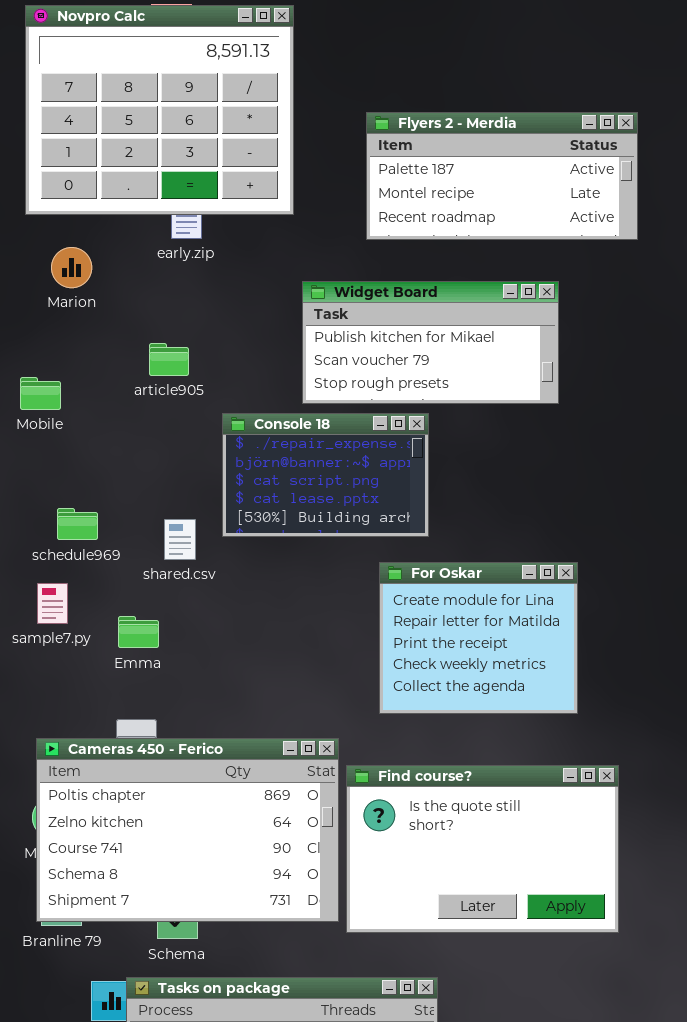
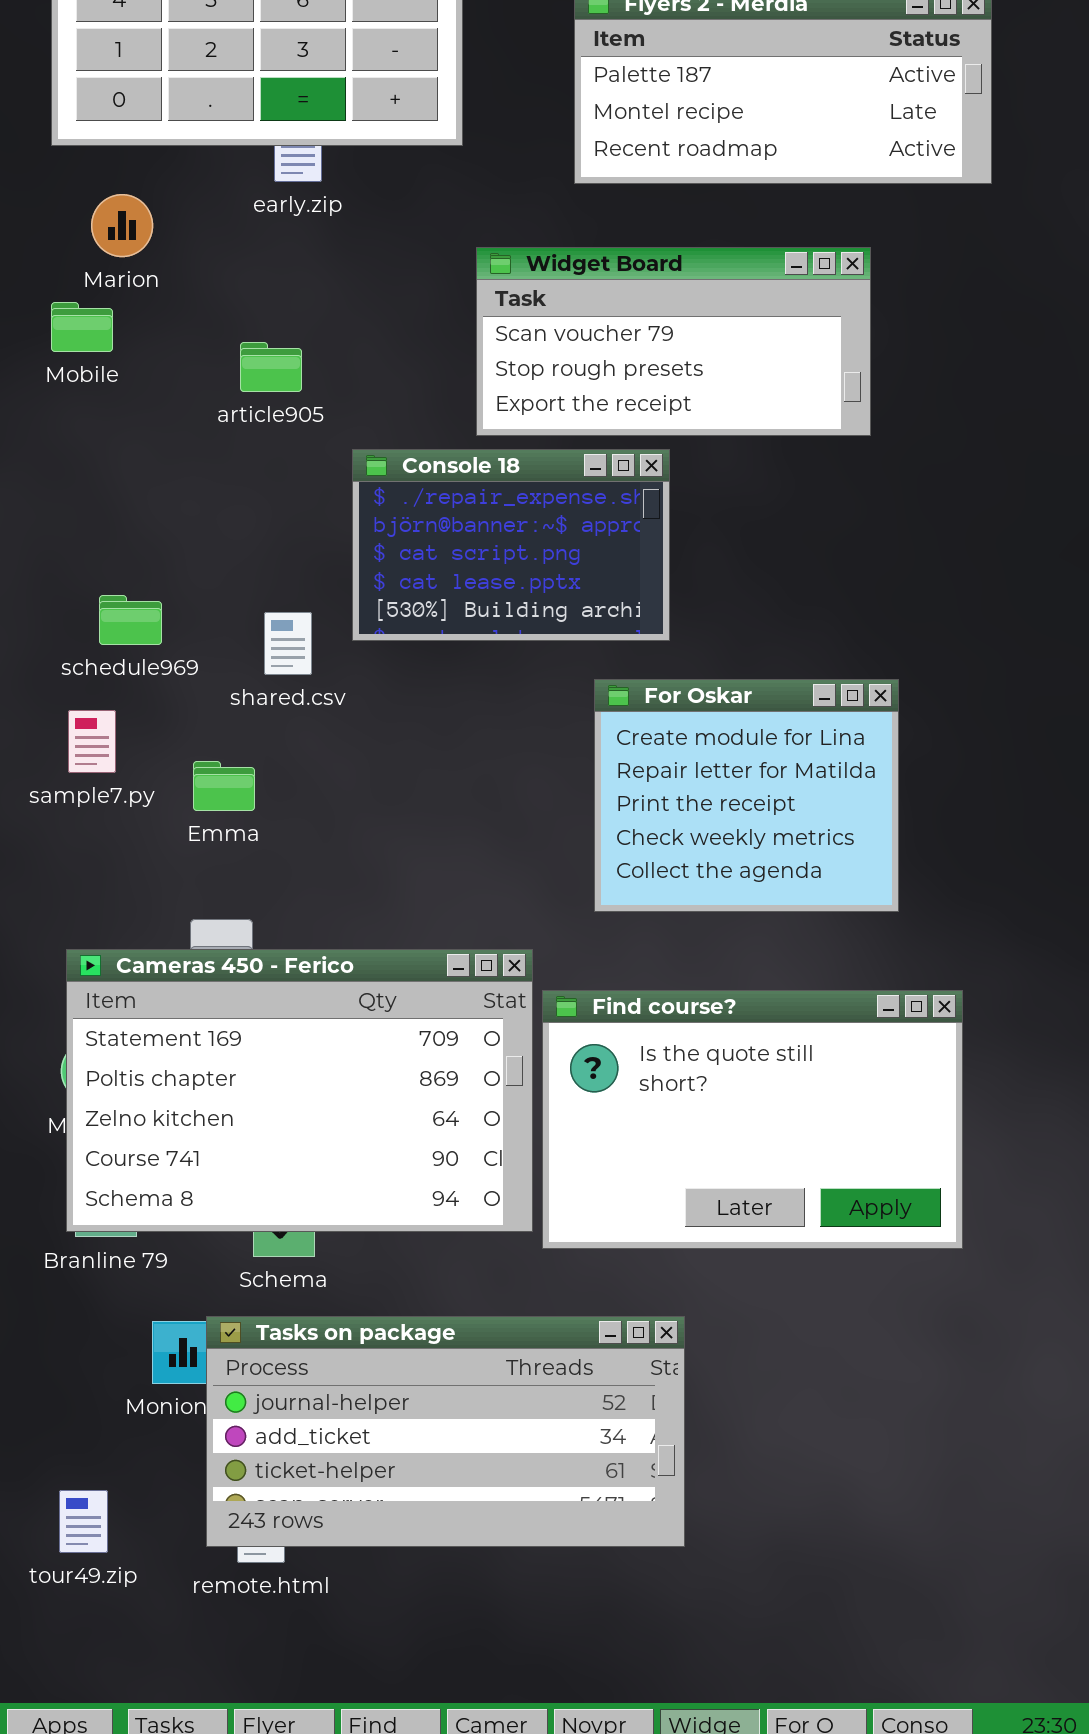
Widget Board: [302,281,559,404] -> [476,247,871,436], scrolled down 1 row
Mobile: [20,377,61,410] -> [51,302,113,352], moved
Cameras 450 - Ferico: [36,738,339,922] -> [66,949,533,1232], scrolled up 1 row

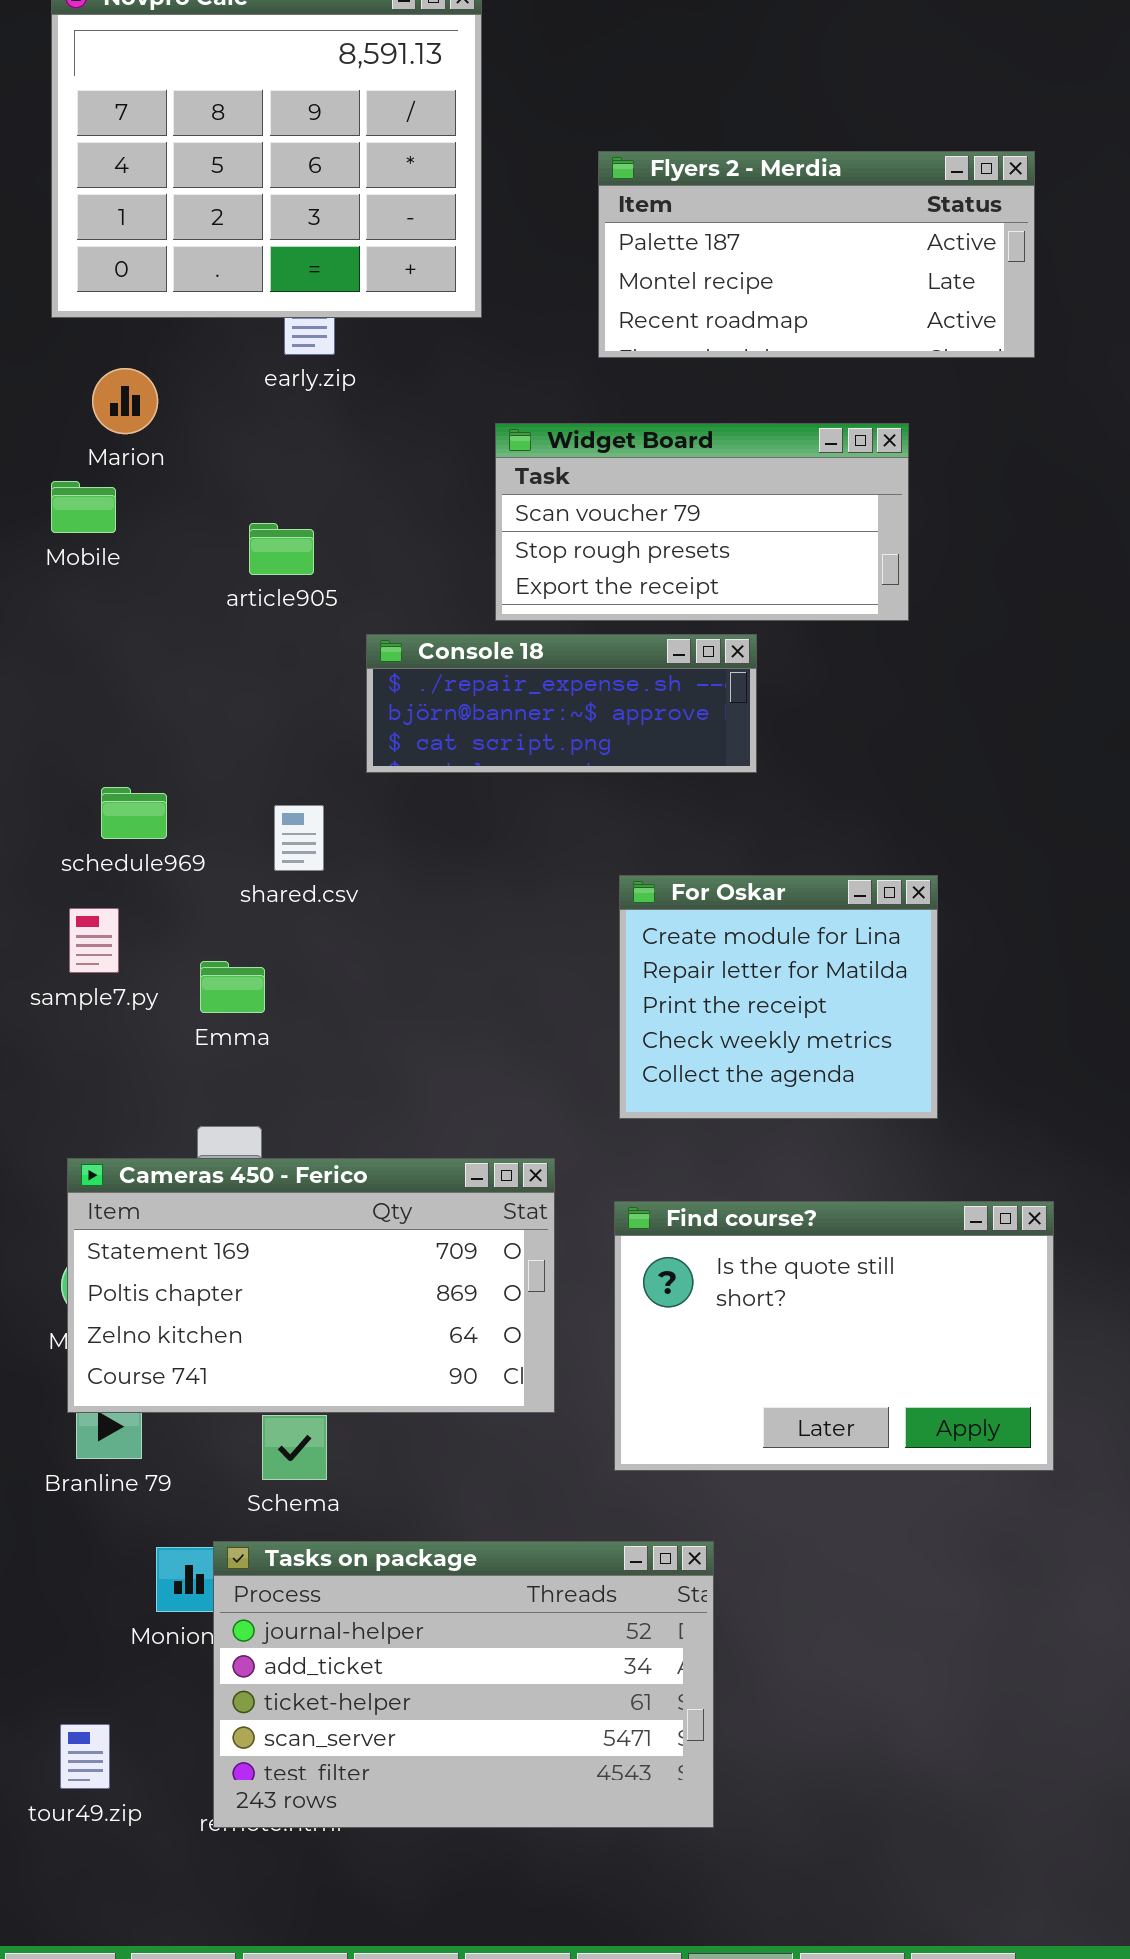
Console 18: [352,449,670,641] -> [366,634,757,773], resized
Cameras 450 - Ferico: [66,949,533,1232] -> [67,1158,555,1413], resized
Find course?: [542,990,963,1249] -> [614,1201,1054,1471], moved
Tasks on package: [206,1316,685,1547] -> [213,1541,714,1828], resized

